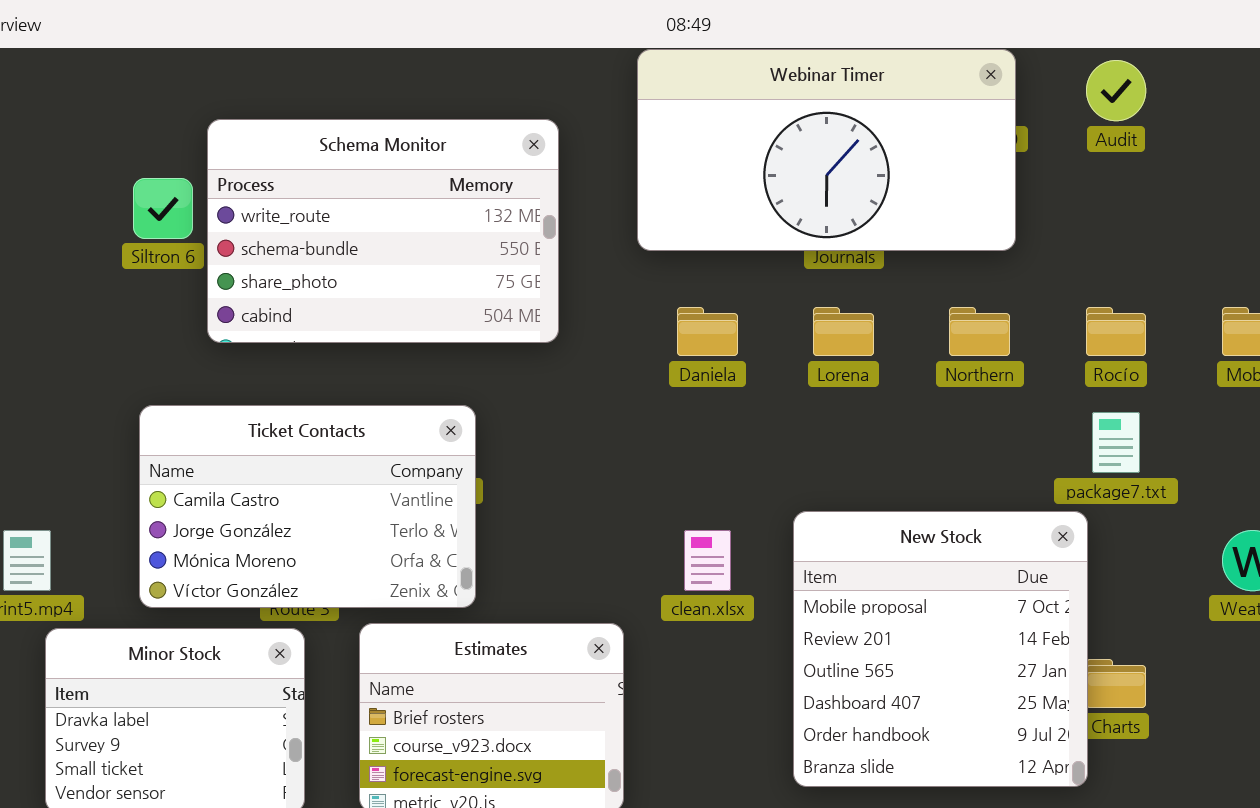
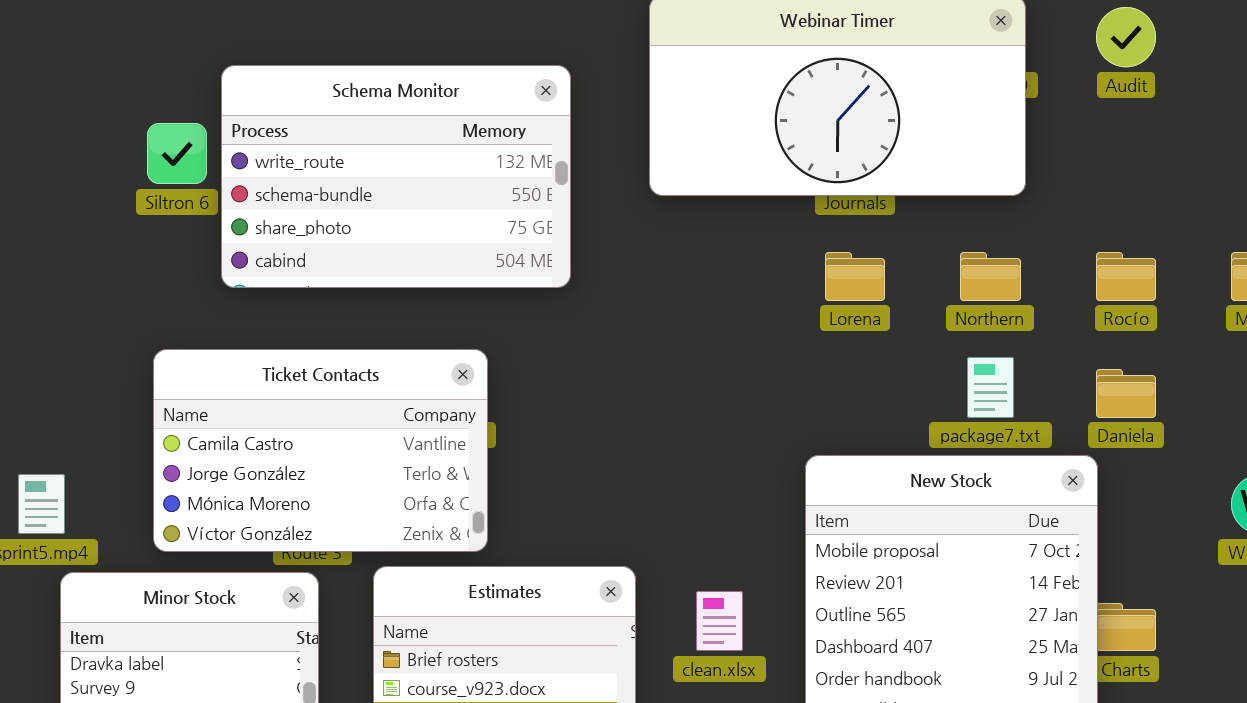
Daniela: [677,307,738,356] -> [1096,369,1156,418], moved
package7.txt: [1092,412,1140,473] -> [967,357,1014,418], moved
clean.xlsx: [684,530,731,591] -> [696,591,743,651], moved

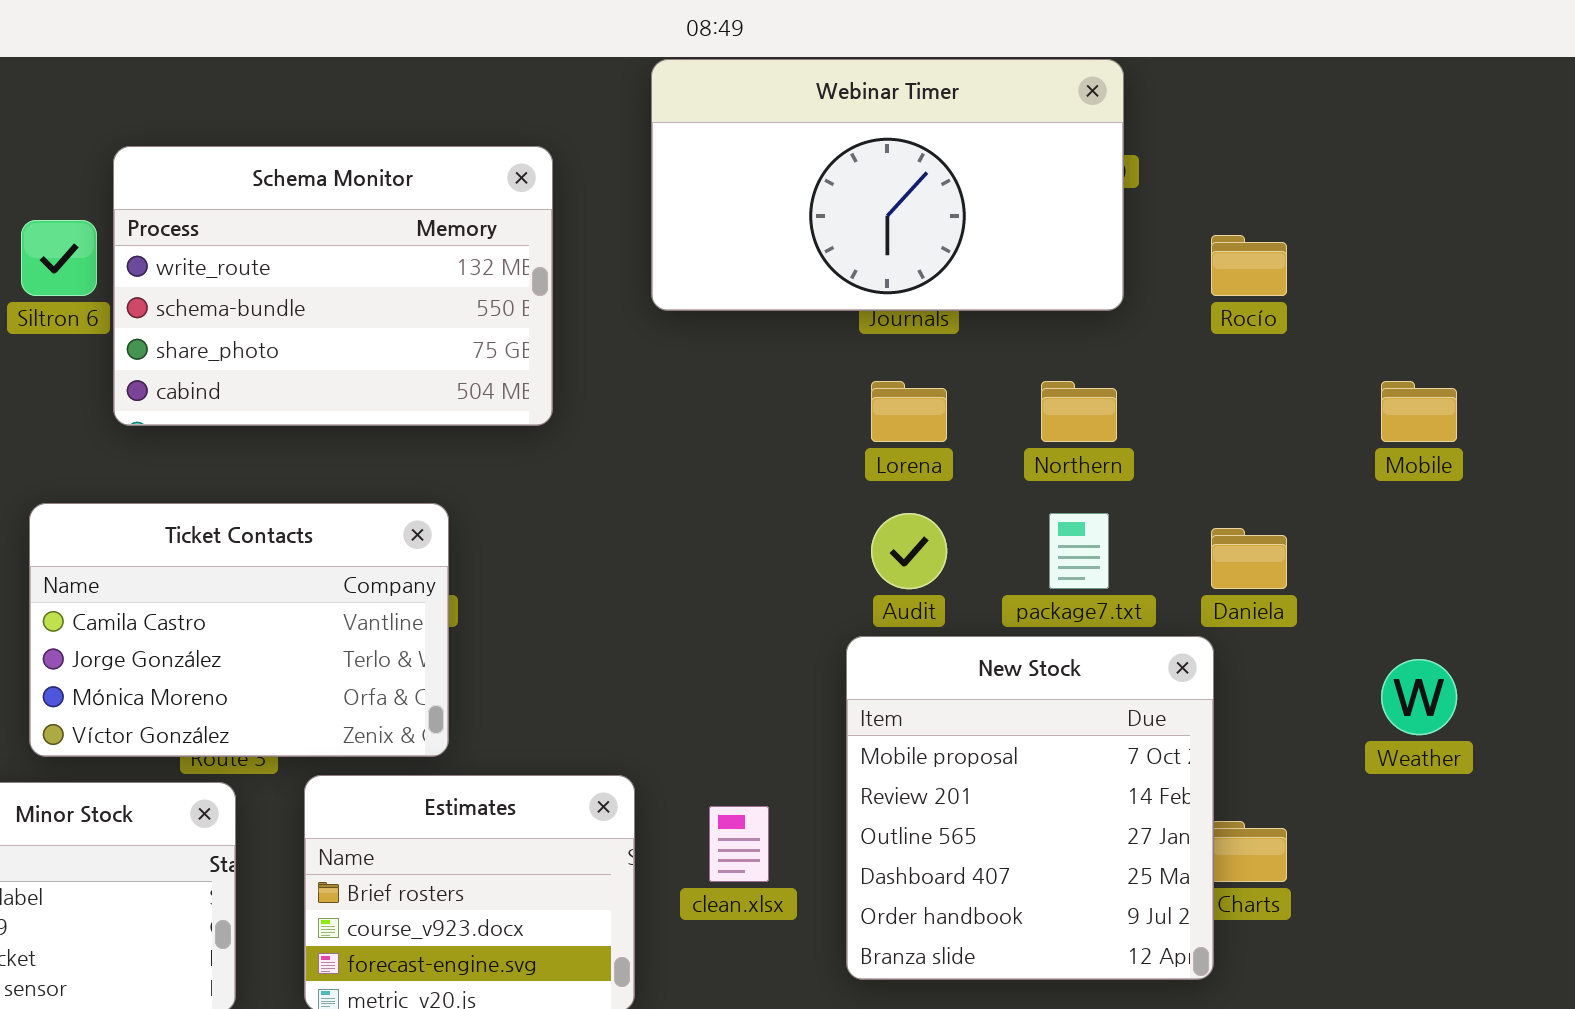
Audit: [1096,7,1156,67] -> [871,513,947,589], moved
Rocío: [1096,252,1156,301] -> [1211,235,1287,296], moved

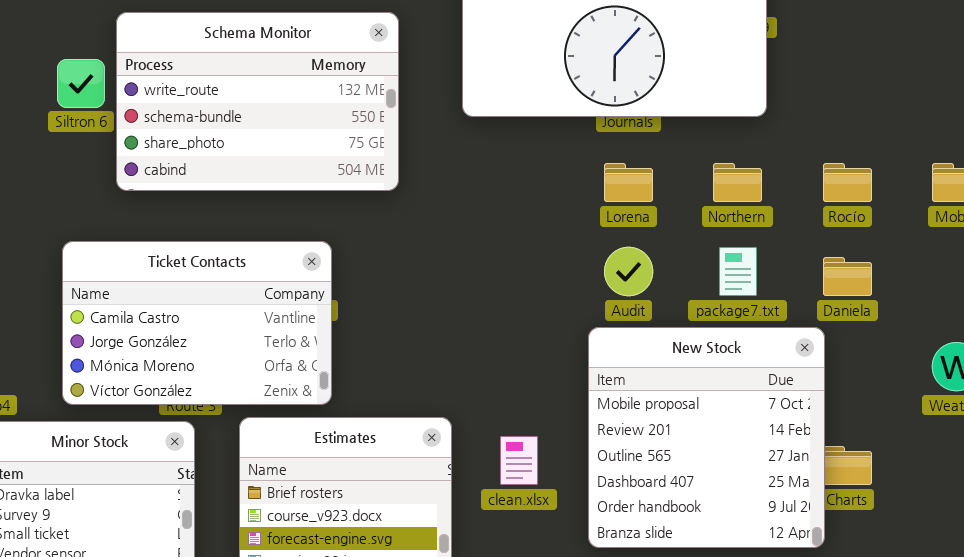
Rocío: [1211,235,1287,296] -> [823,163,872,202], moved

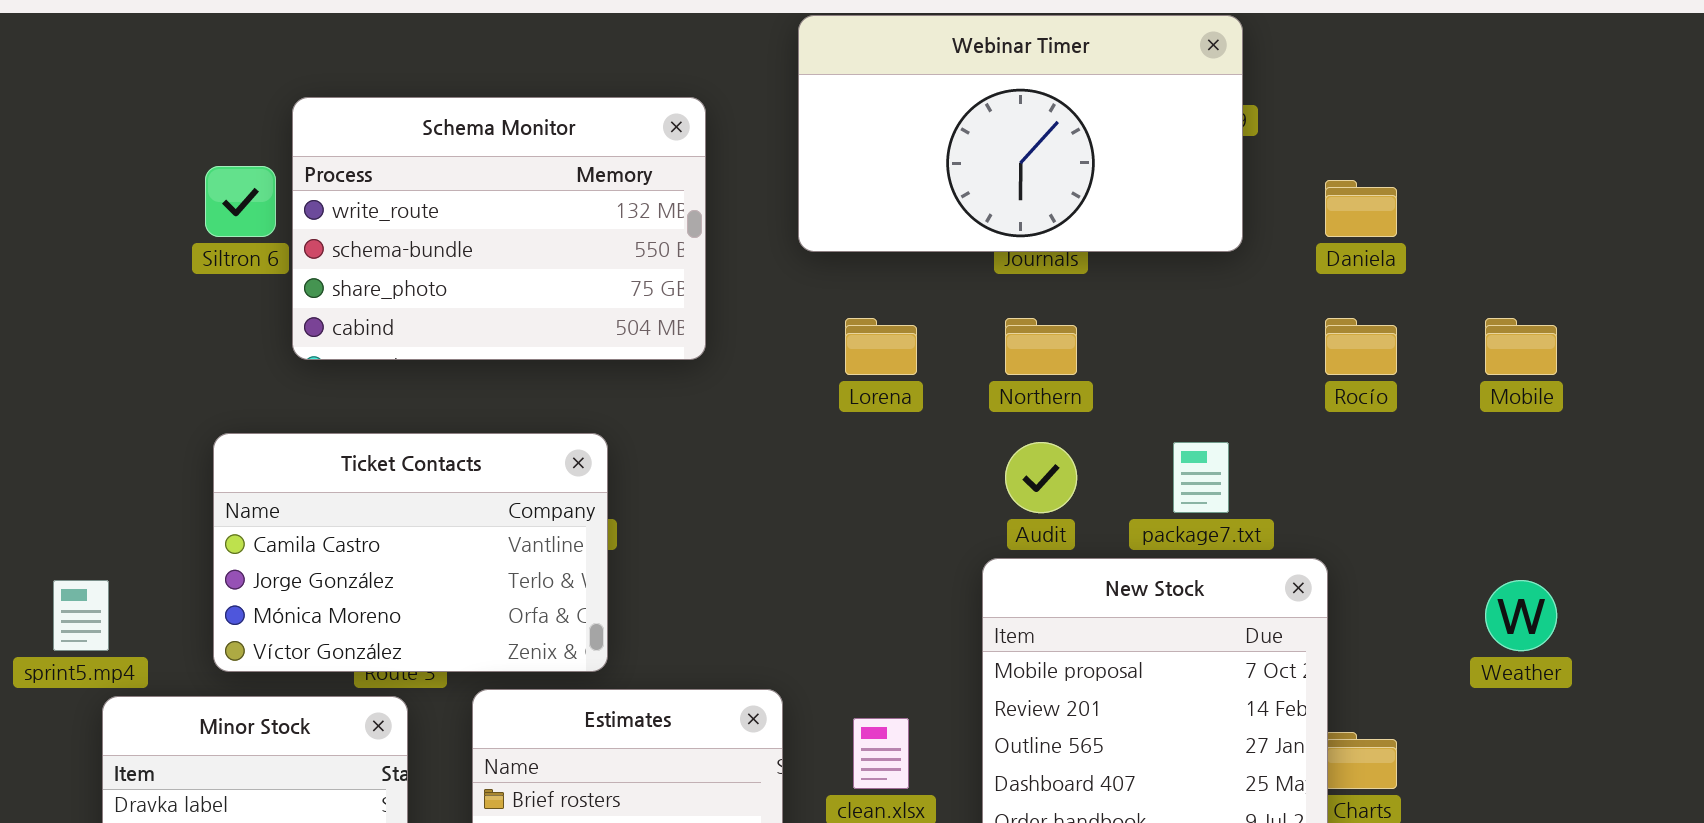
Lorena: [604,163,653,202] -> [845,318,917,375], moved
Northern: [713,163,762,202] -> [1005,318,1077,375], moved
Daniela: [823,257,872,296] -> [1325,180,1397,237], moved

